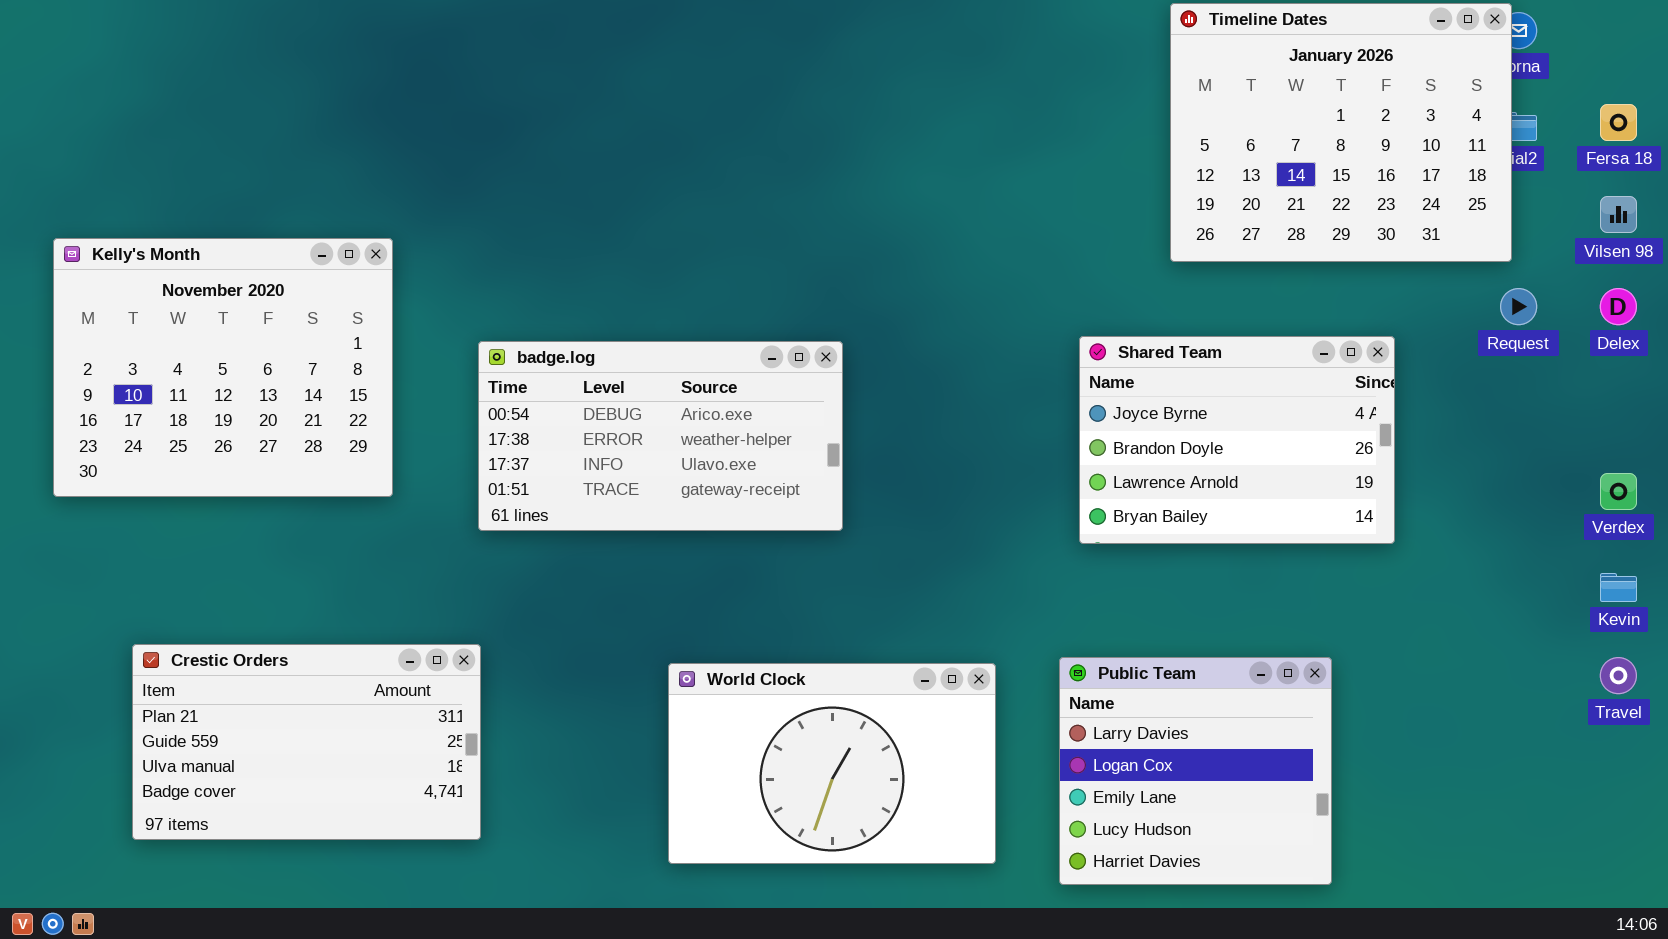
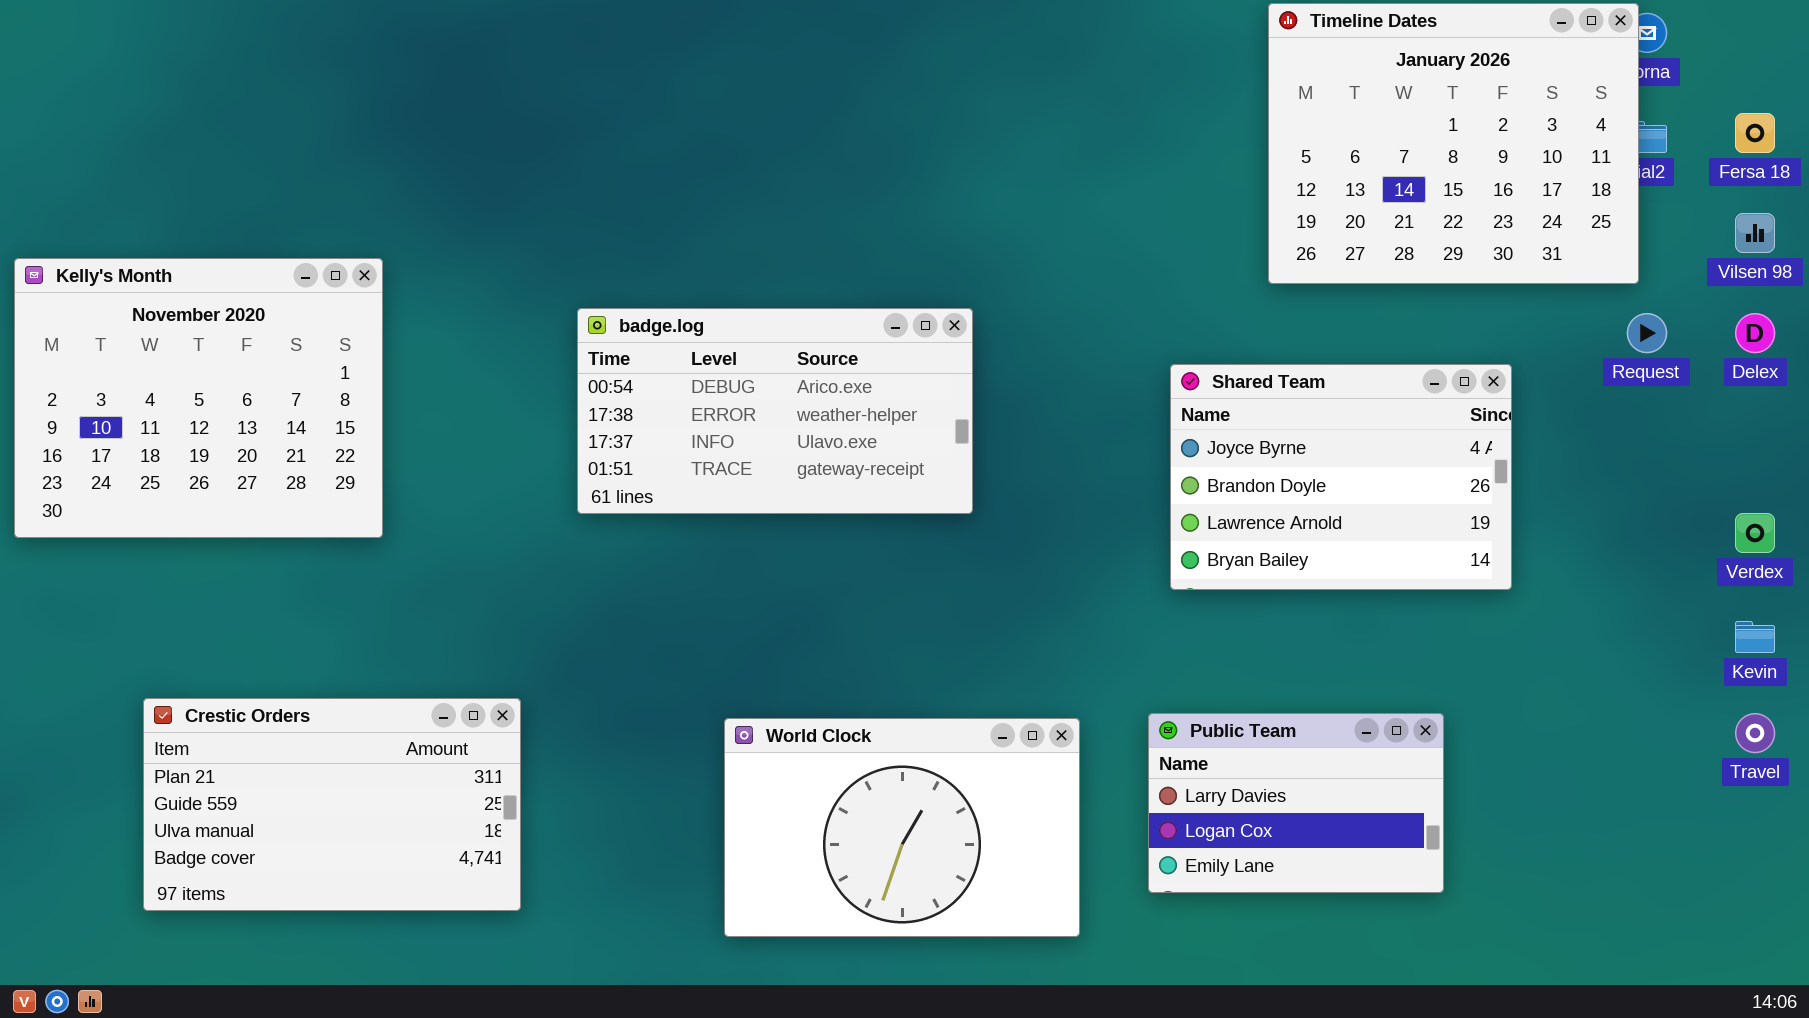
Kelly's Month: [53,238,393,497] -> [14,258,383,538], moved
badge.log: [478,341,843,531] -> [577,308,973,514], moved
Public Team: [1059,657,1332,885] -> [1148,713,1444,893], resized

